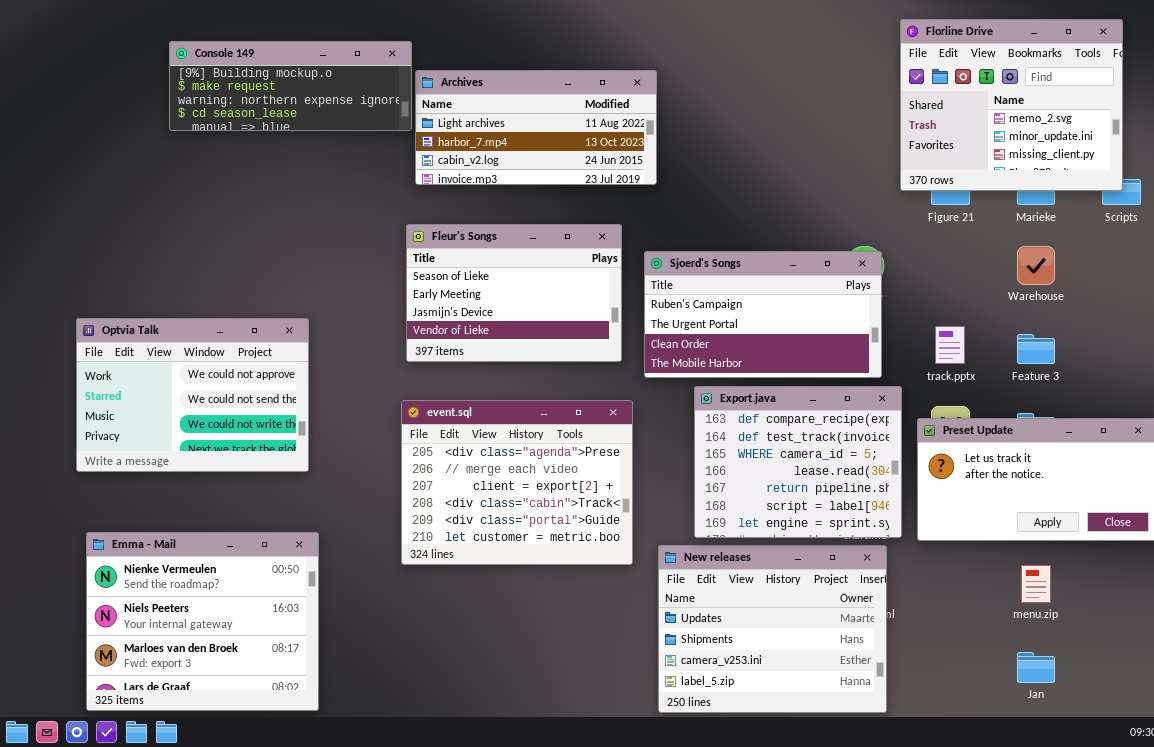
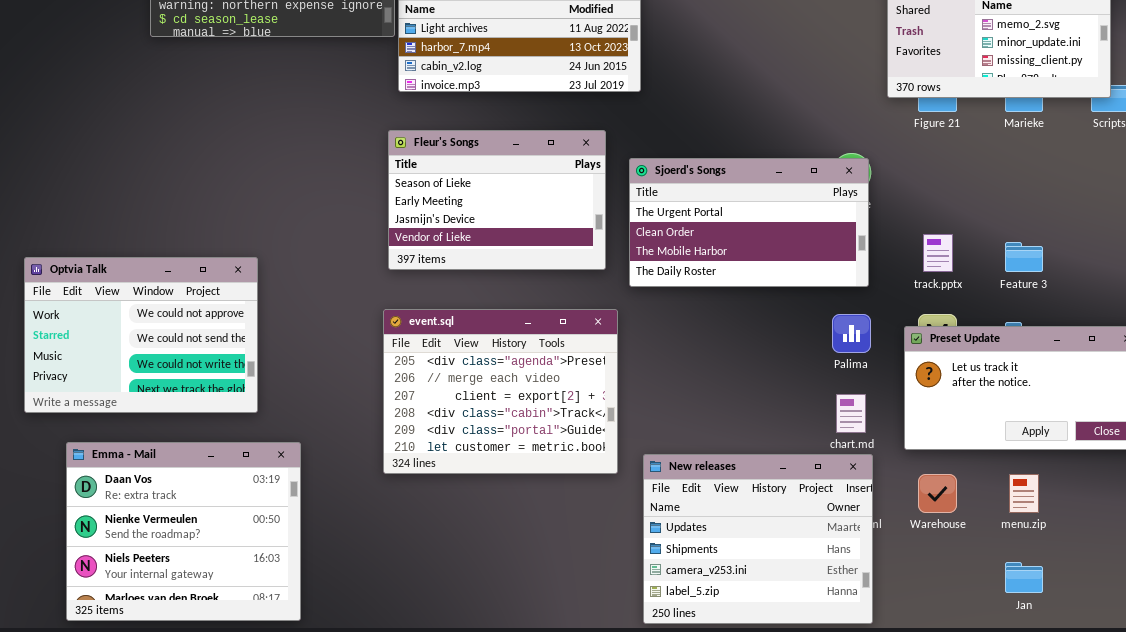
Warehouse: [1017,246,1055,285] -> [918,474,957,513], moved
Sjoerd's Songs: [644,251,882,378] -> [629,158,869,287], scrolled down 1 row
Optvia Talk: [76,318,309,472] -> [24,257,258,413], moved
Export.java: [694,386,902,538] -> none, closed
Emma - Mail: [86,532,319,711] -> [66,442,301,621], scrolled up 1 row

